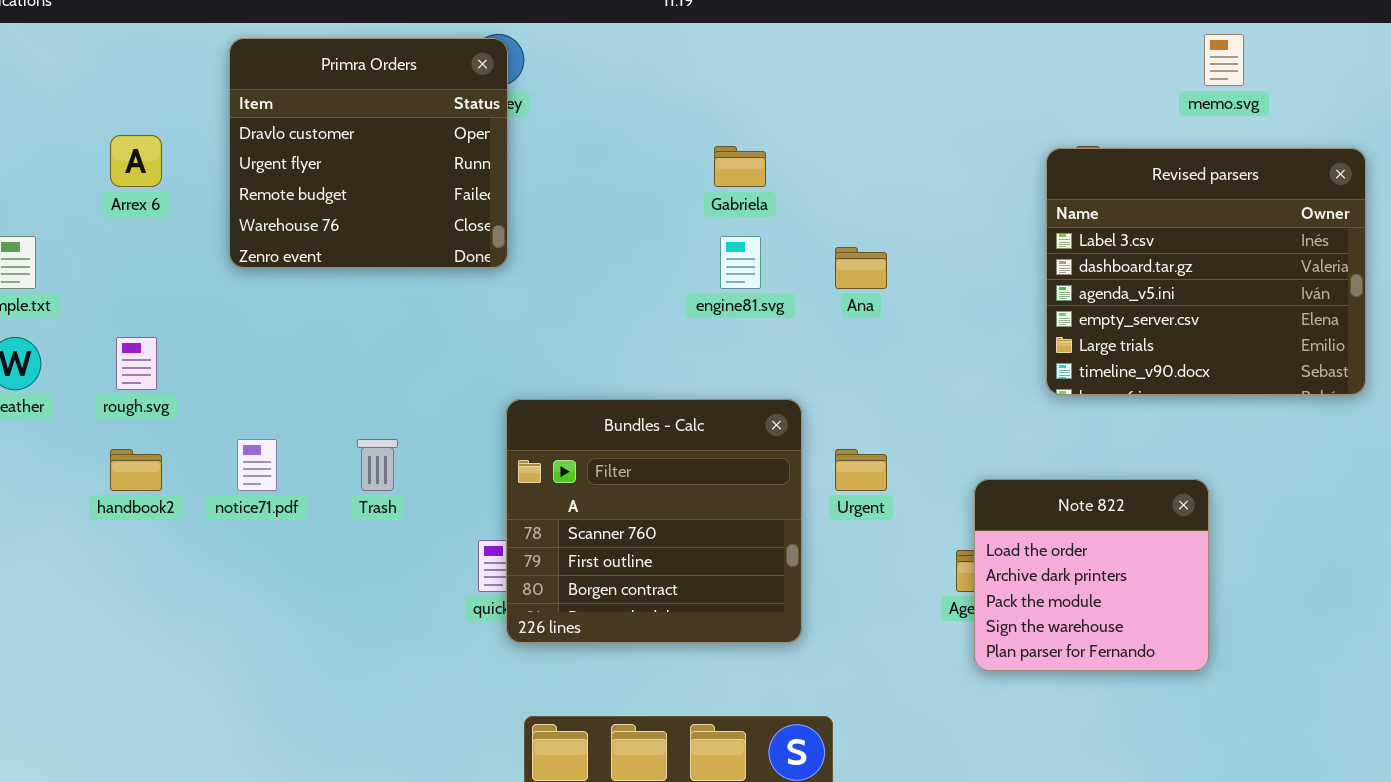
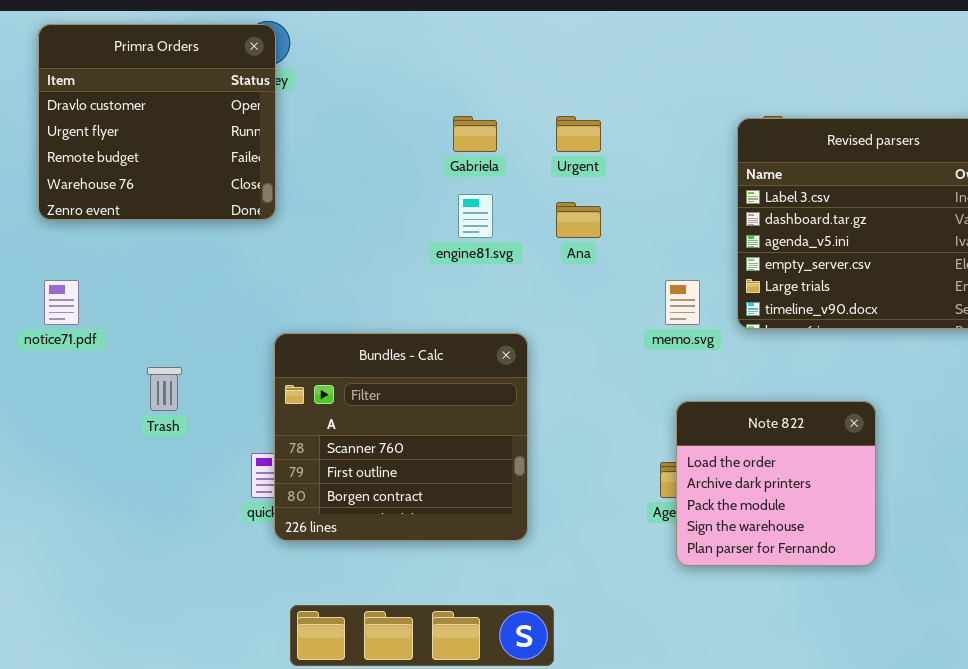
memo.svg: [1204,34,1244,86] -> [665,280,700,325], moved
notice71.pdf: [237,439,277,491] -> [44,280,79,325], moved
Urgent: [835,449,887,491] -> [556,116,601,152], moved

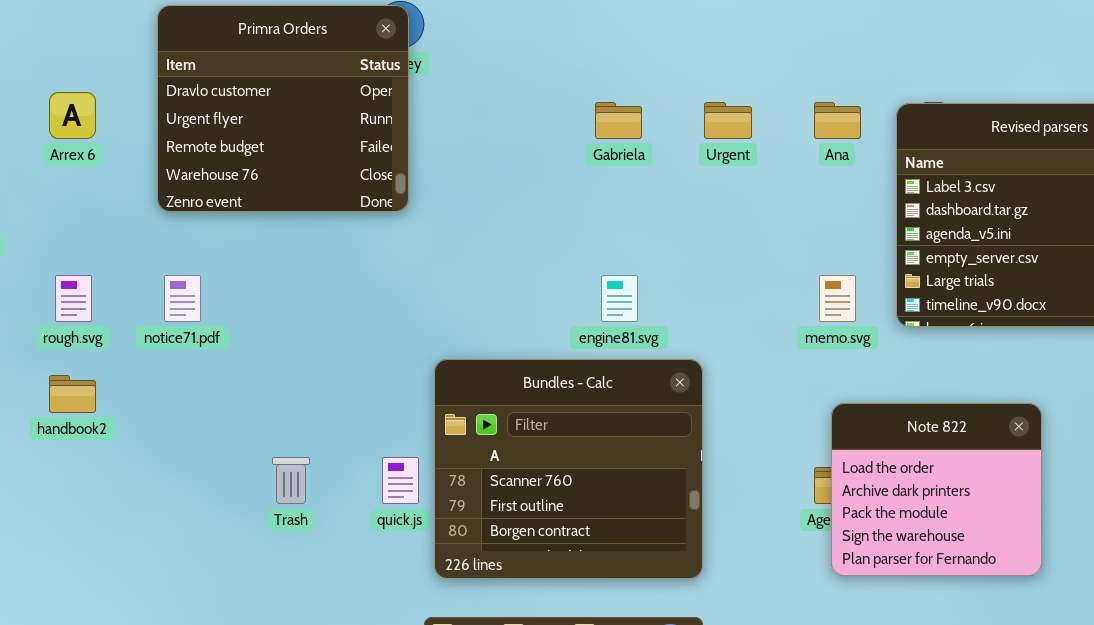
engine81.svg: [458,194,493,238] -> [601,275,638,322], moved
Ana: [556,202,601,238] -> [814,102,861,139], moved
Bundles - Calc: [274,333,528,541] -> [434,359,703,579], moved
Trash: [147,367,182,411] -> [272,457,310,504], moved

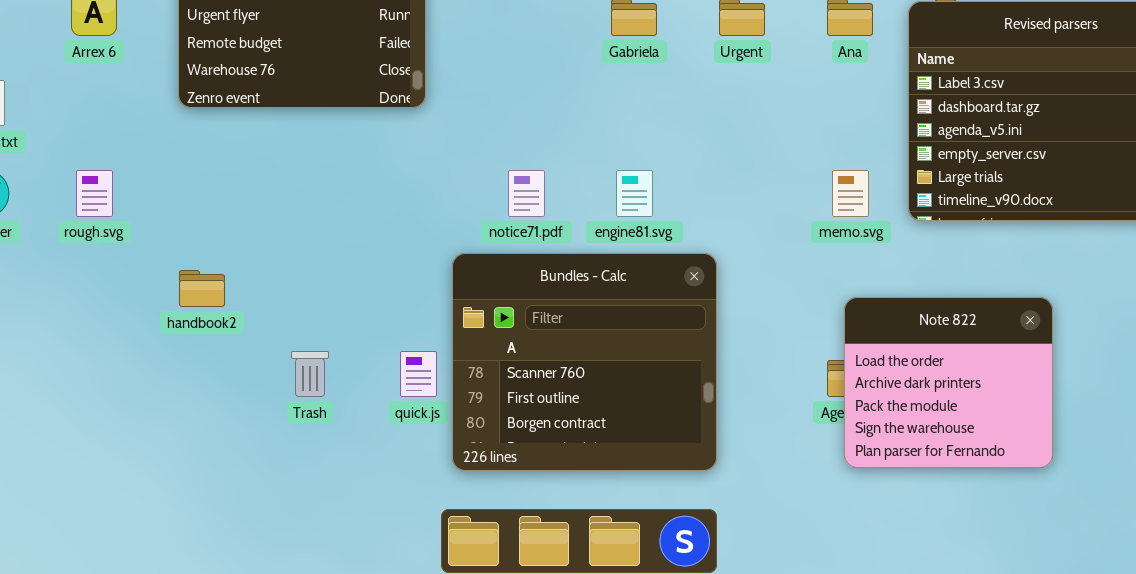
notice71.pdf: [164,275,201,322] -> [508,170,545,217], moved
handbook2: [49,375,96,413] -> [179,270,225,307], moved

